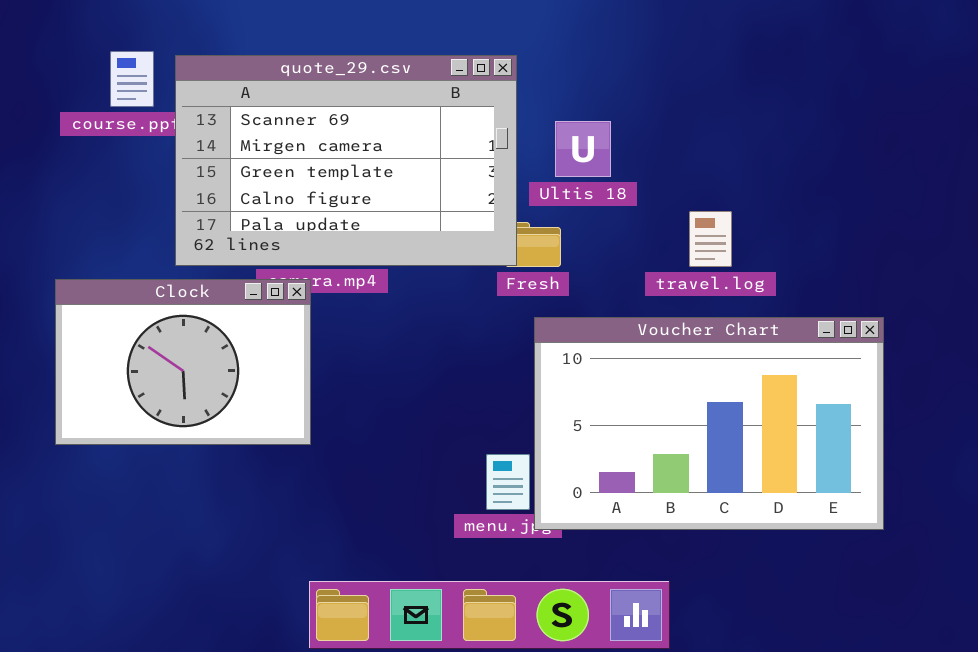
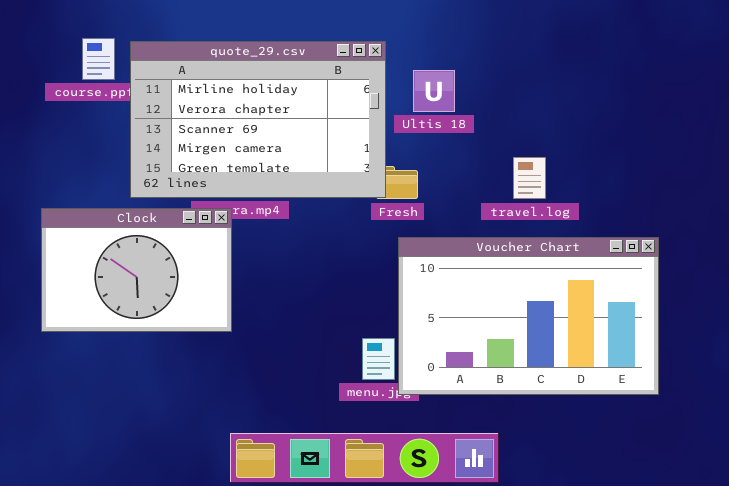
quote_29.csv: [175,55,517,266] -> [130,41,386,198], scrolled up 2 rows
Ultis 18: [555,121,611,177] -> [413,70,455,112], moved

